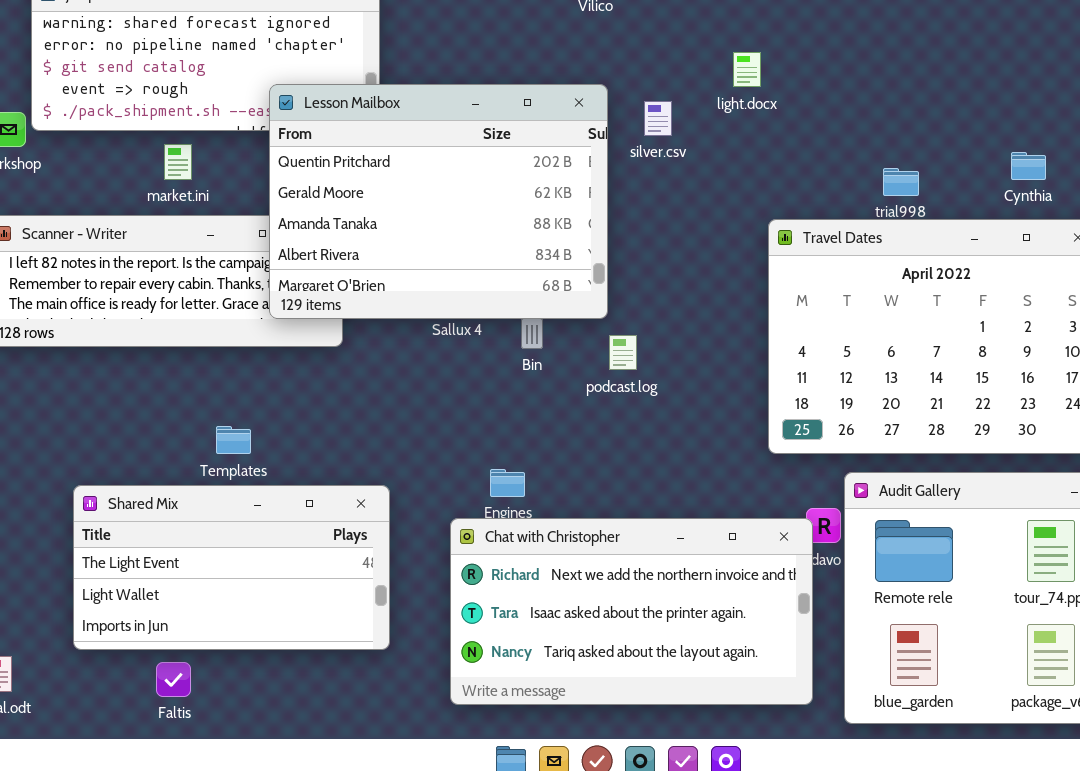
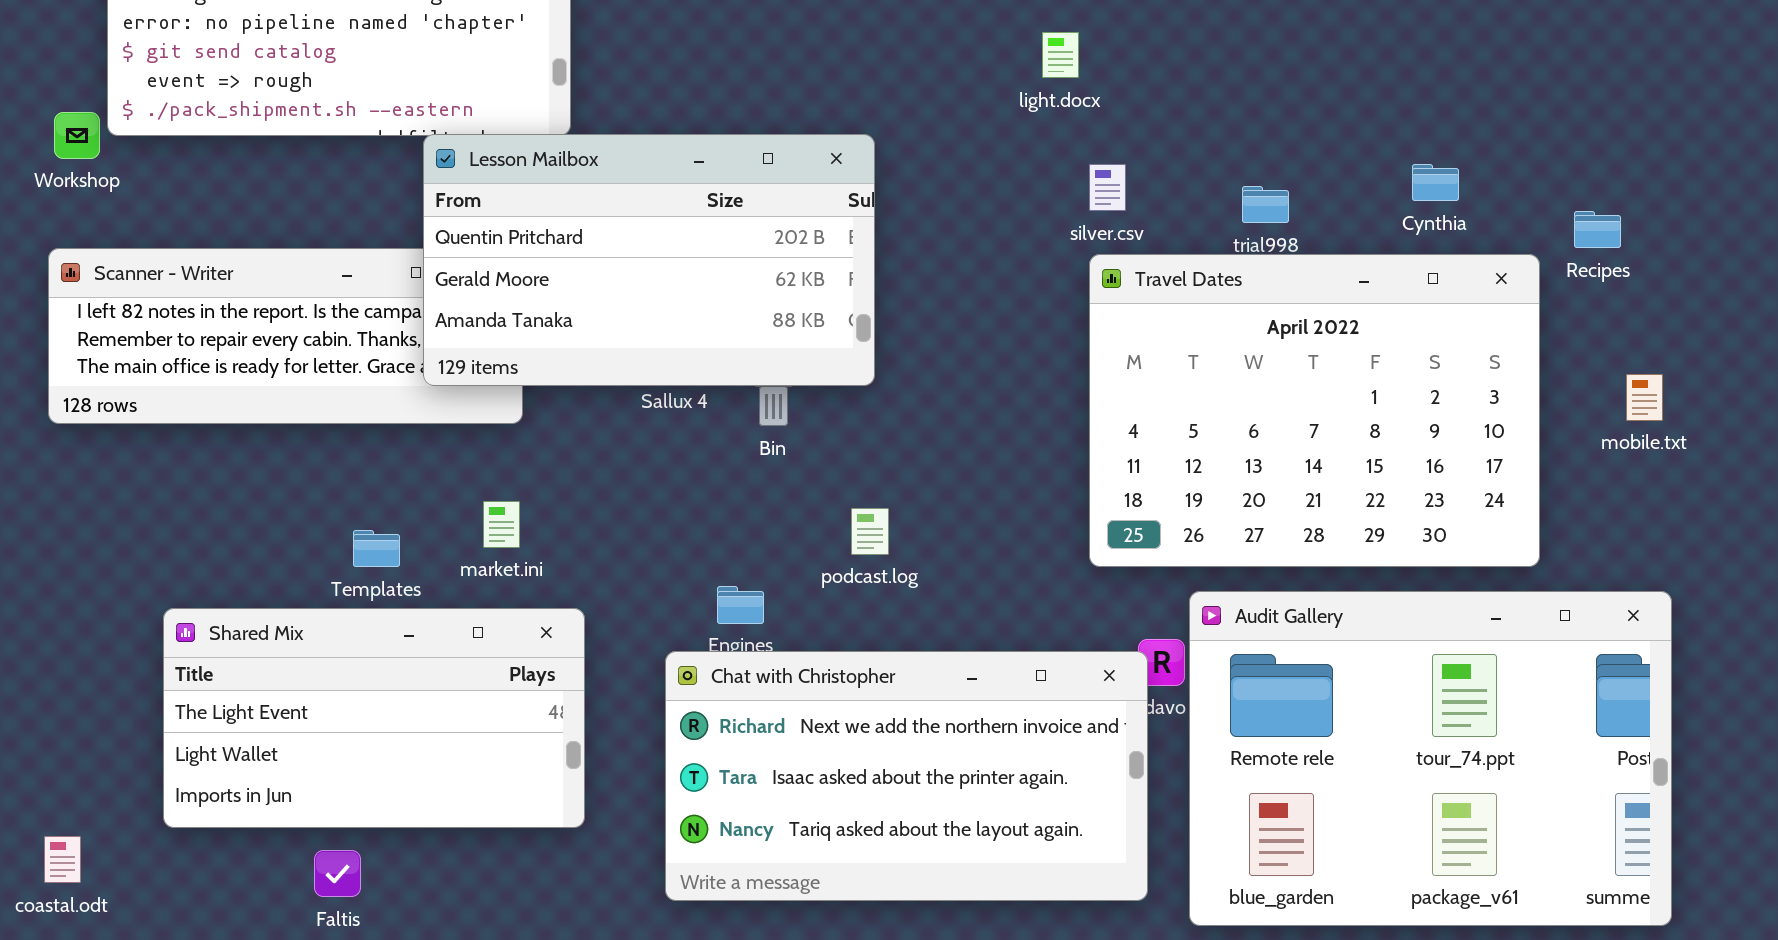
Lesson Mailbox: [269,84,608,319] -> [423,134,875,386], resized
silver.csv: [644,101,672,136] -> [1089,164,1126,211], moved
market.ini: [164,144,192,180] -> [483,501,520,548], moved
podcast.log: [609,335,637,370] -> [851,508,889,555], moved
Faltis: [156,662,191,697] -> [314,850,361,897], moved

